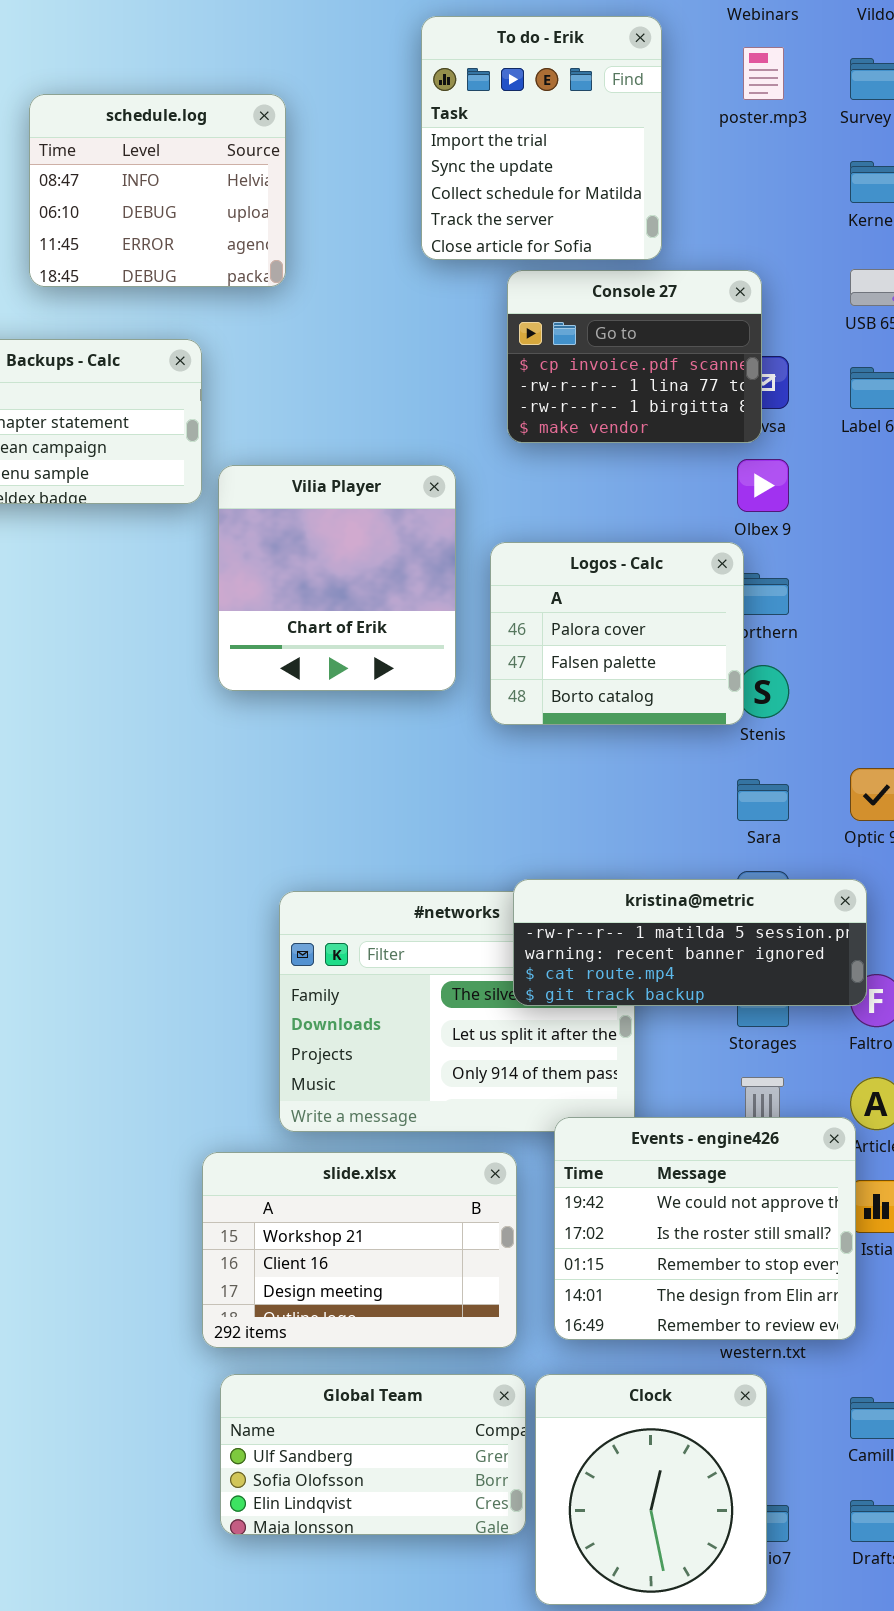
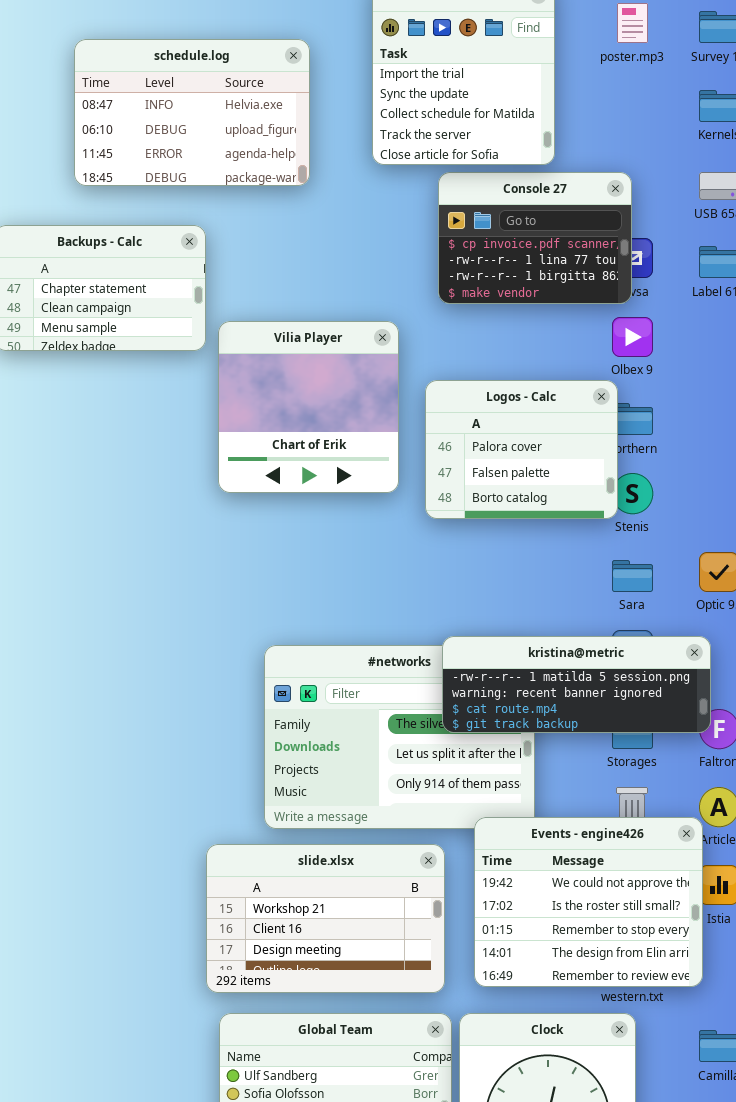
schedule.log: [29,94,286,287] -> [74,39,310,186], resized

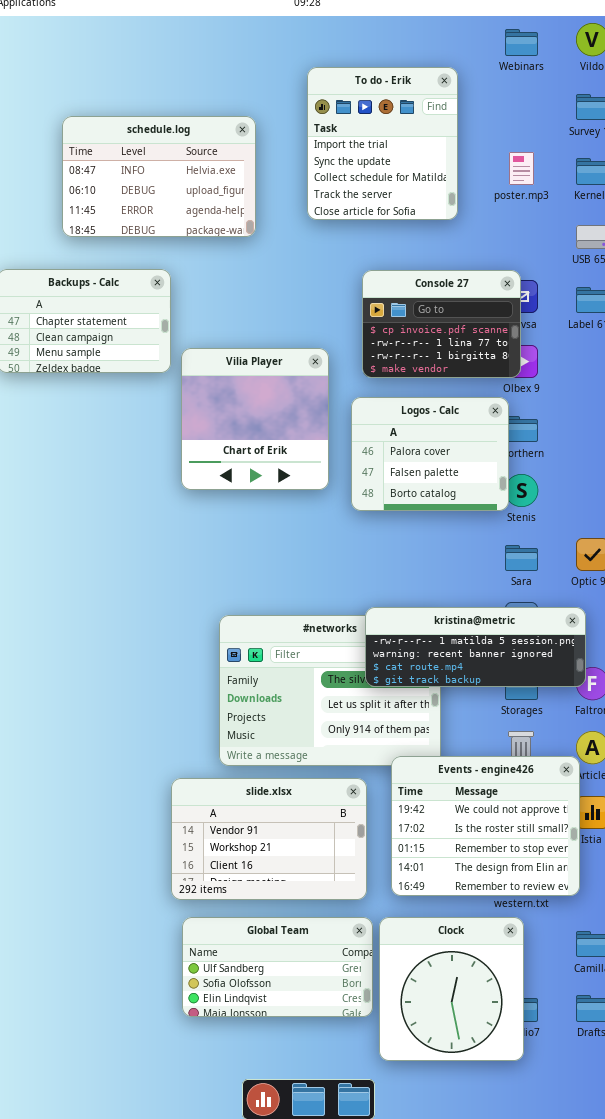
poster.mp3: [617,3,648,43] -> [509,152,534,185], moved
Console 27: [438,172,632,304] -> [362,270,521,378], moved
slide.xlsx: [206,844,445,993] -> [171,778,367,900], scrolled up 1 row

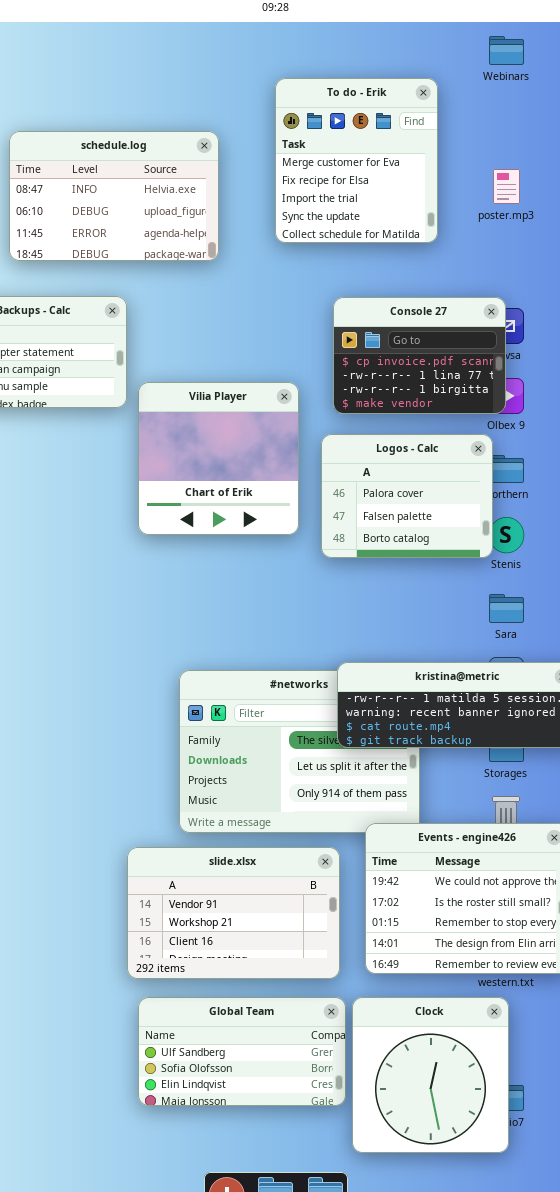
To do - Erik: [307,67,458,220] -> [275,78,438,243], scrolled up 2 rows

